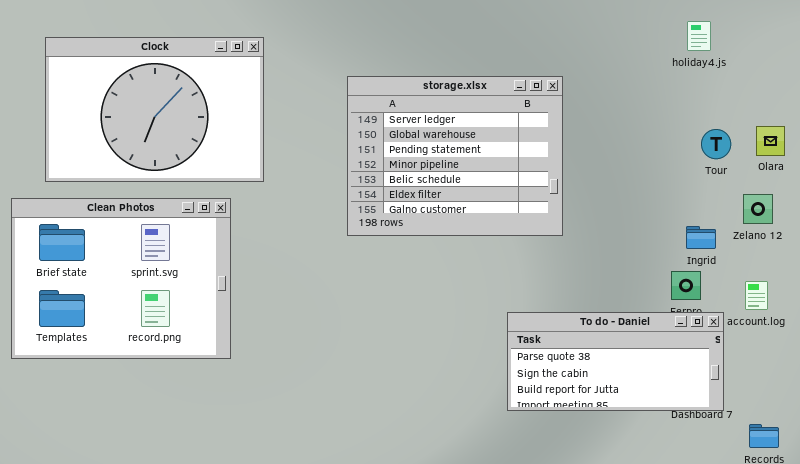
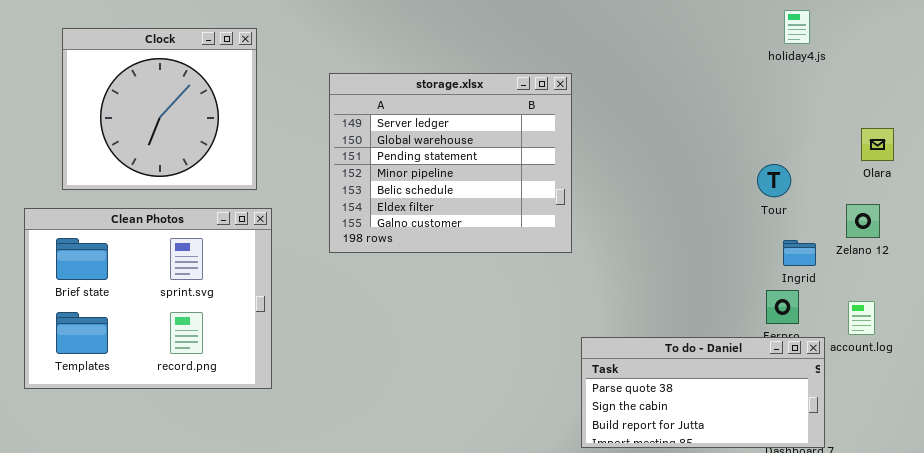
Clock: [45,37,264,182] -> [62,28,257,190], resized
storage.xlsx: [347,76,563,236] -> [329,73,572,253], moved
Tour: [701,129,731,159] -> [757,164,791,197], moved

